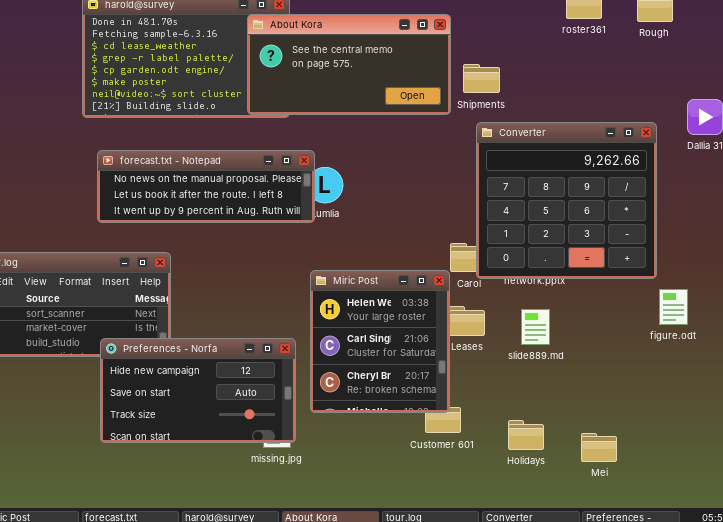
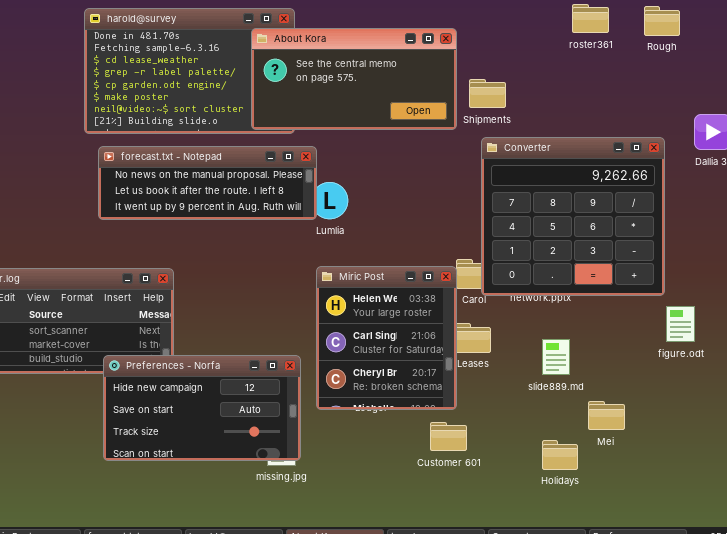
forecast.txt - Notepad: [97,150,315,223] -> [98,146,317,220], moved
Miric Post: [310,270,450,413] -> [316,266,457,410], moved
slide889.md: [521,309,550,345] -> [542,339,570,375], moved
Holidays: [508,420,544,450] -> [542,440,578,470], moved
Mei: [581,433,617,462] -> [588,401,625,430], moved

